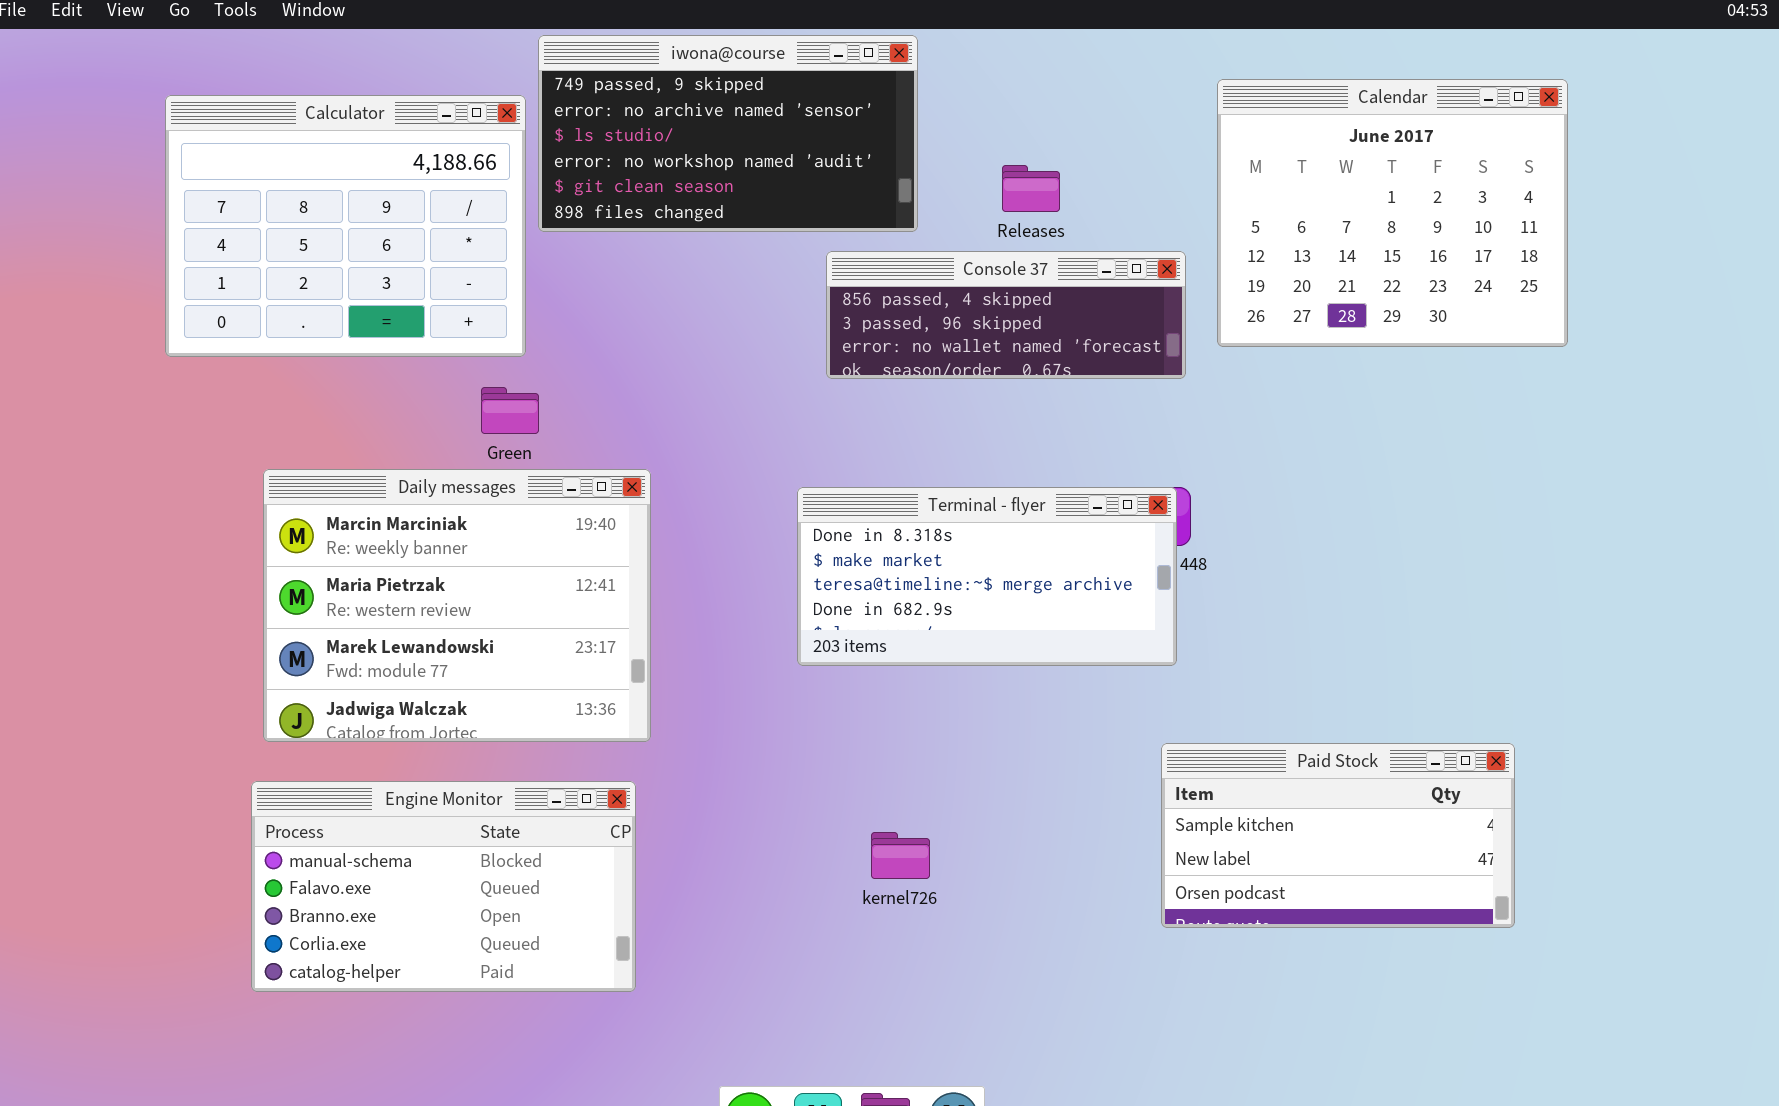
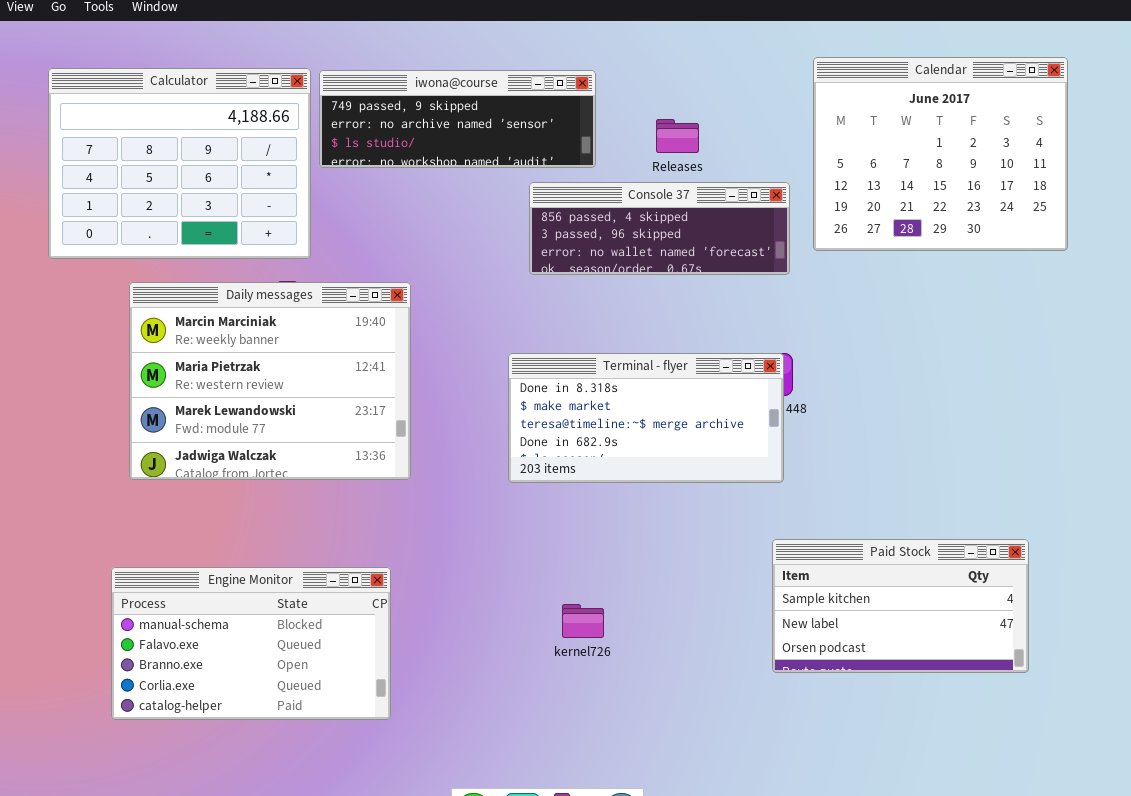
iwona@course: [538,35,918,232] -> [319,70,596,168], resized
Daily messages: [263,469,651,742] -> [129,282,411,480], moved

